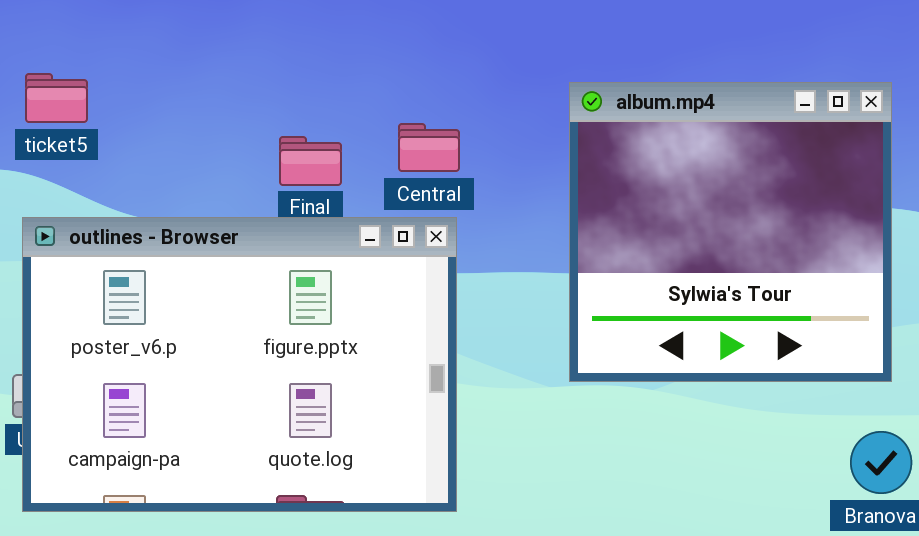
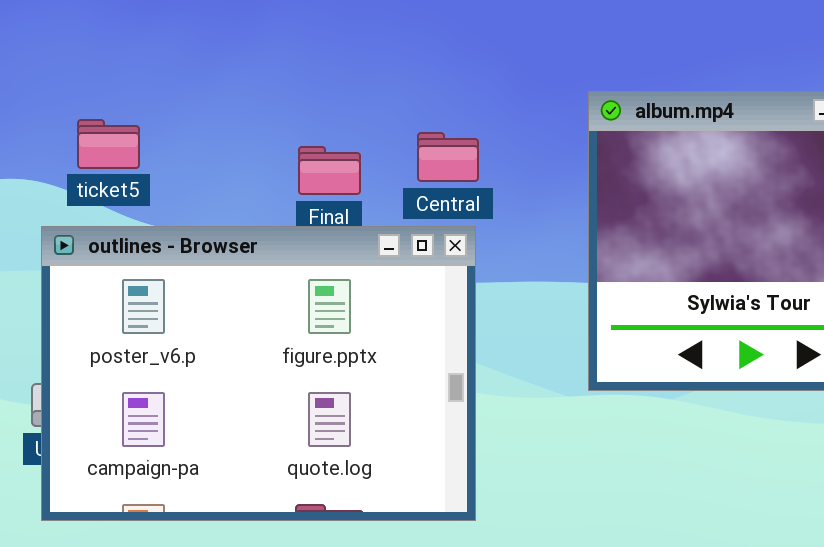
ticket5: [25,73,88,123] -> [77,119,140,169], moved

